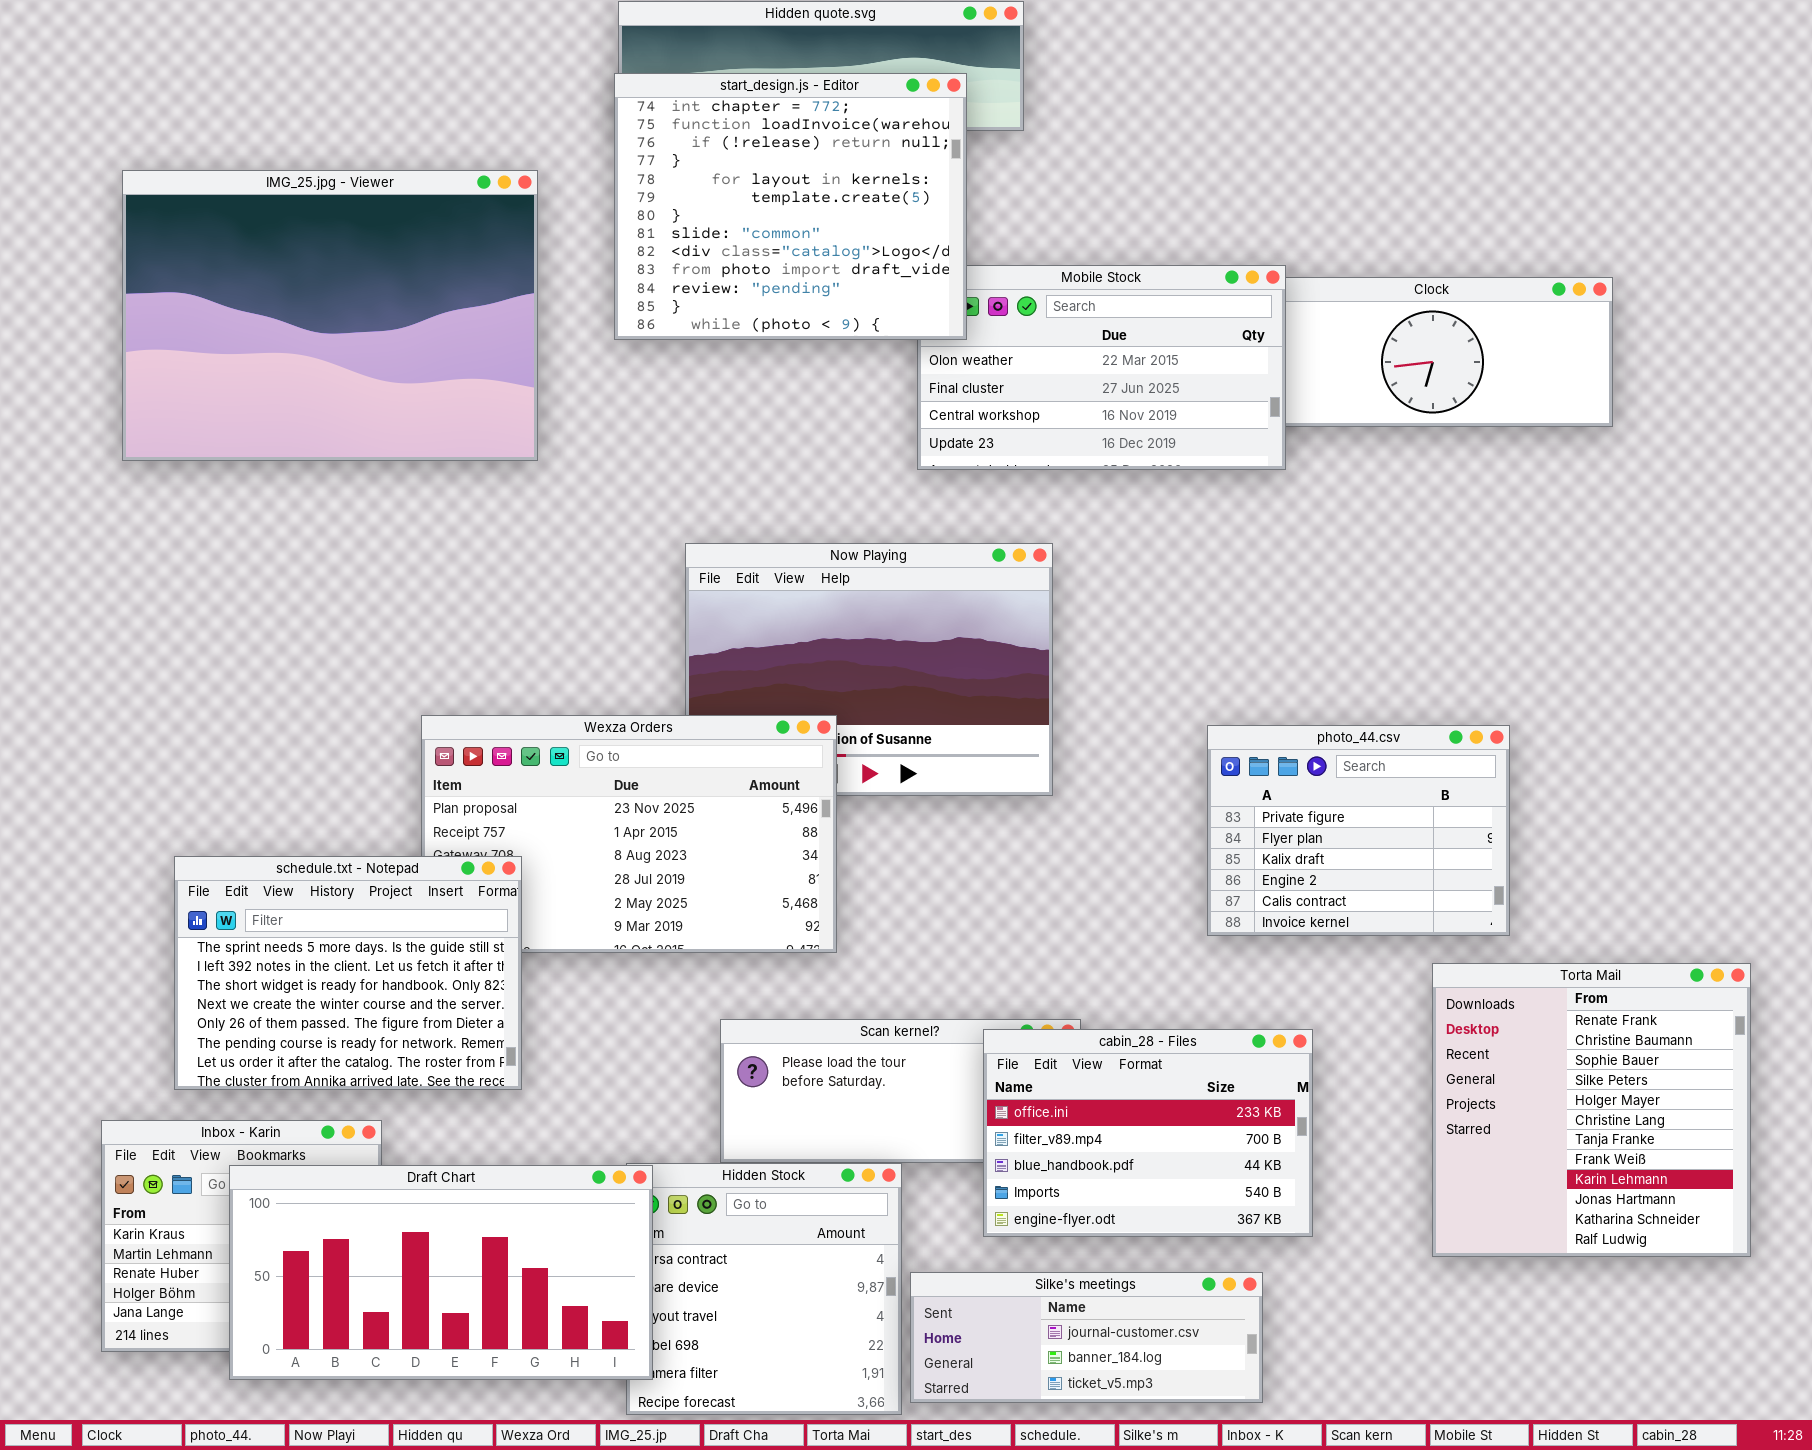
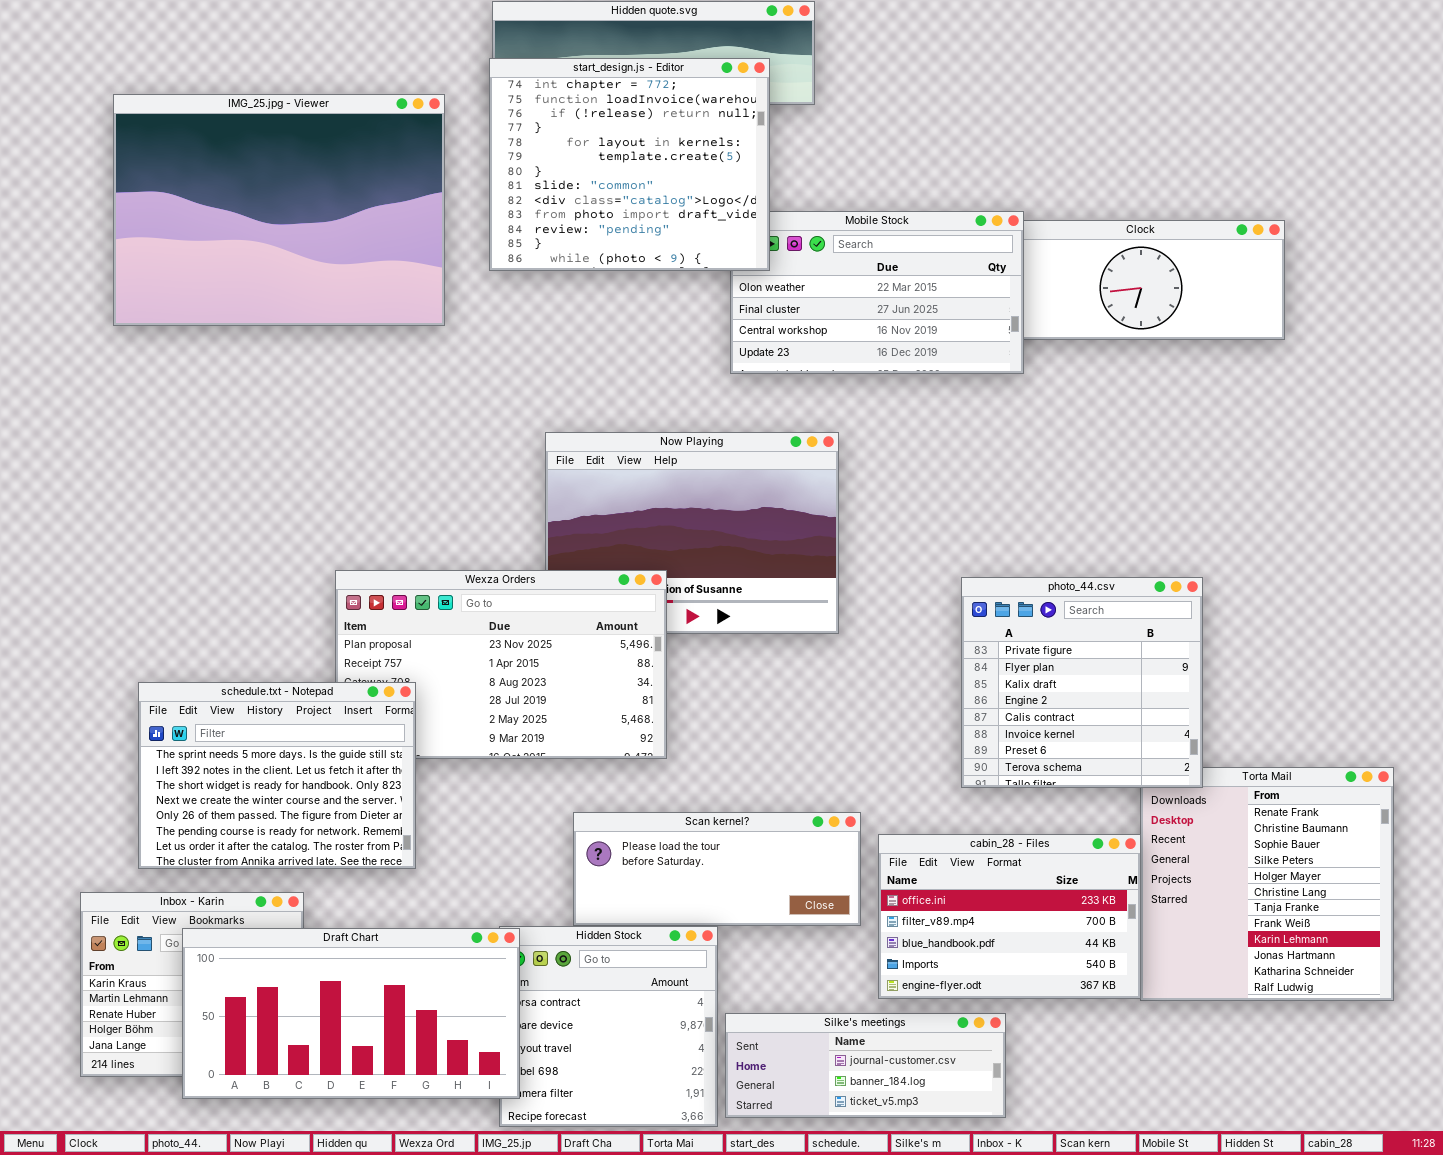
IMG_25.jpg - Viewer: [122,170,538,461] -> [113,94,445,326], moved
photo_44.csv: [1207,725,1510,936] -> [961,577,1203,788], resized
cabin_28 - Files: [983,1029,1313,1237] -> [878,834,1141,999], moved

